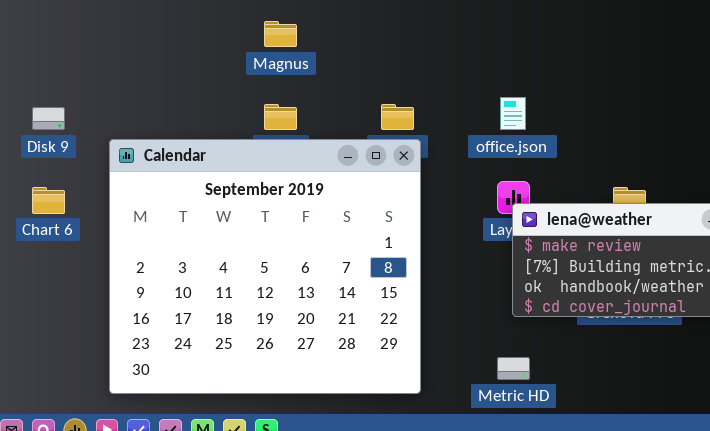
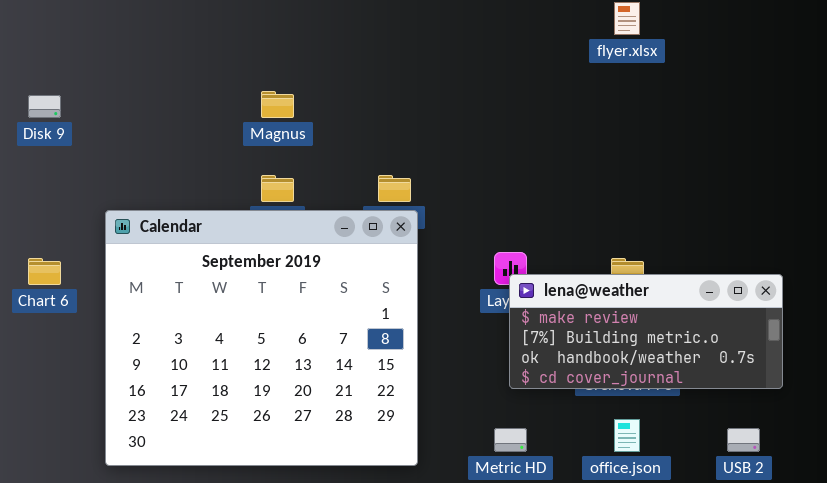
office.json: [500,97,526,130] -> [614,419,640,452], moved
Disk 9: [32,107,65,130] -> [28,95,61,118], moved

